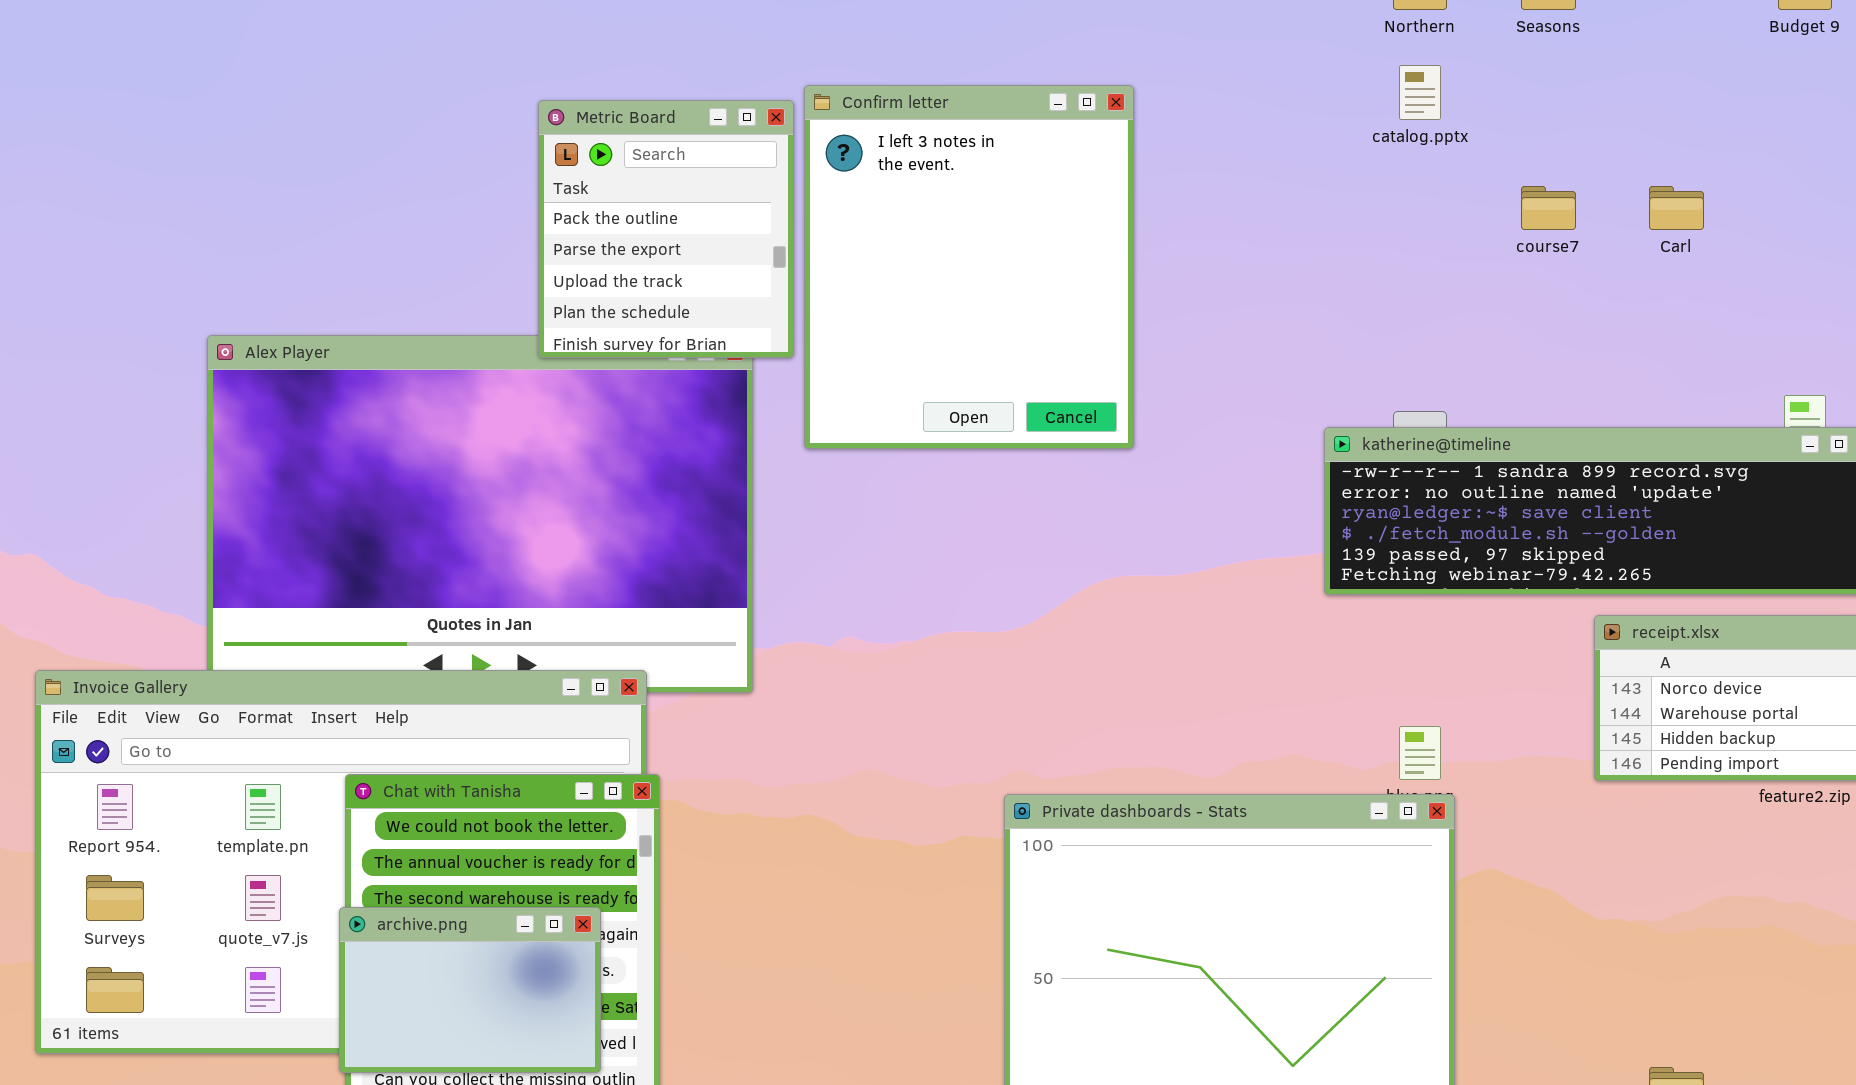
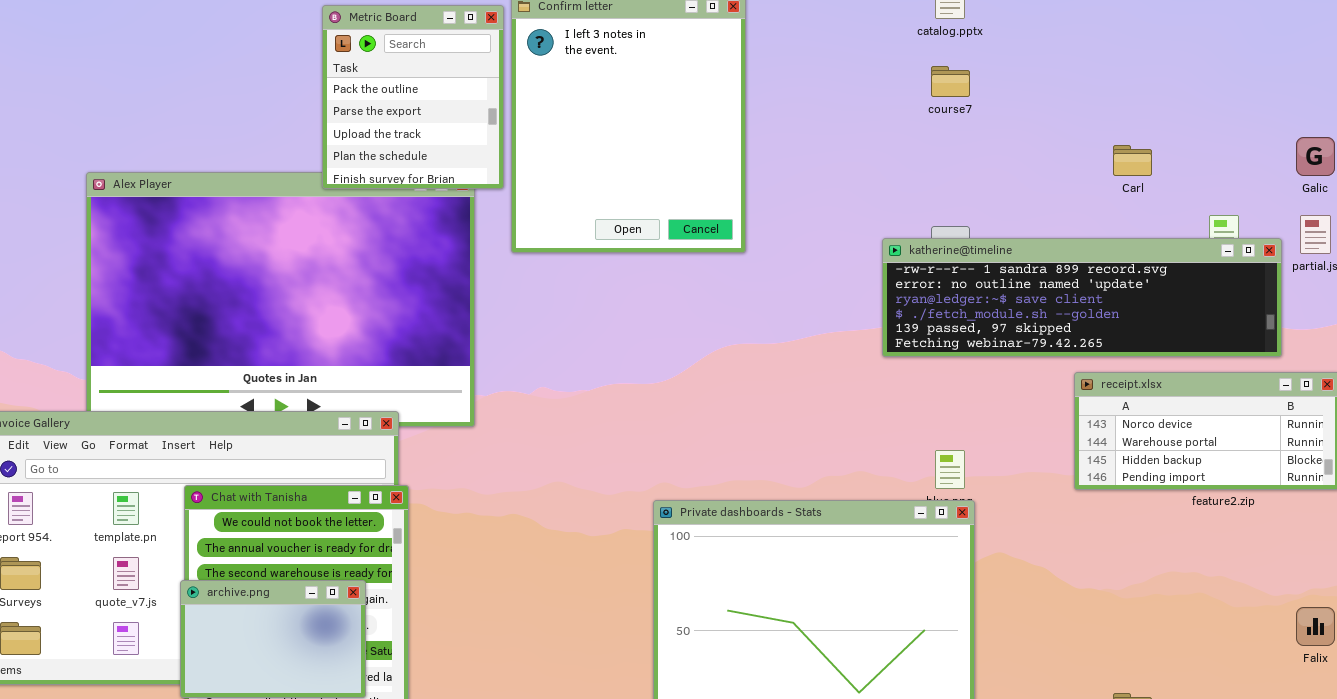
course7: [1521,186,1576,230] -> [931,66,970,97], moved
Carl: [1649,186,1704,230] -> [1113,145,1152,176], moved

